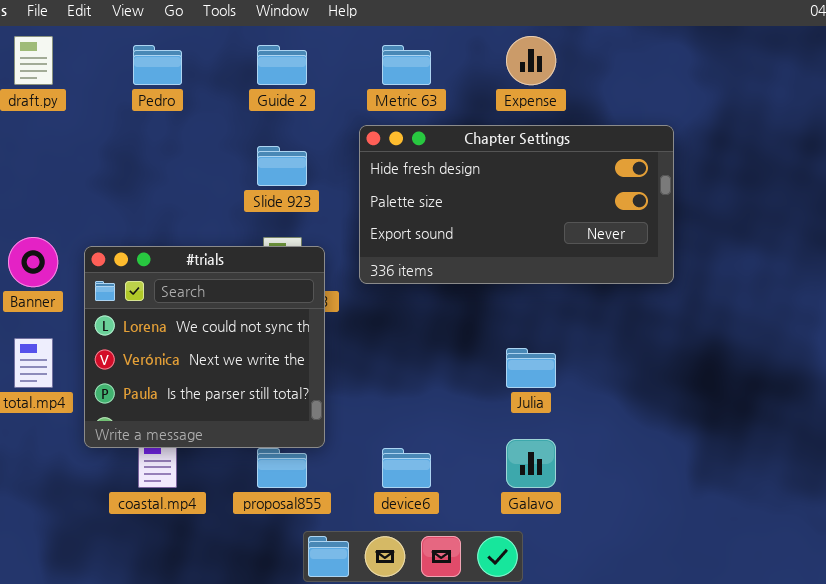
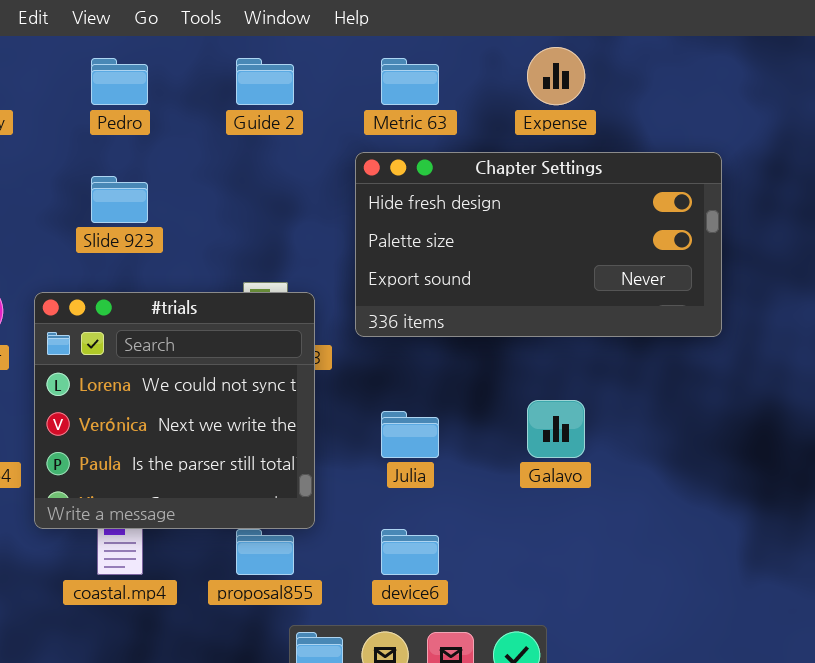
Slide 923: [257,146,307,186] -> [91,176,148,223], moved
Julia: [506,348,556,388] -> [381,411,439,458], moved
Galavo: [506,439,556,488] -> [527,400,585,458], moved

